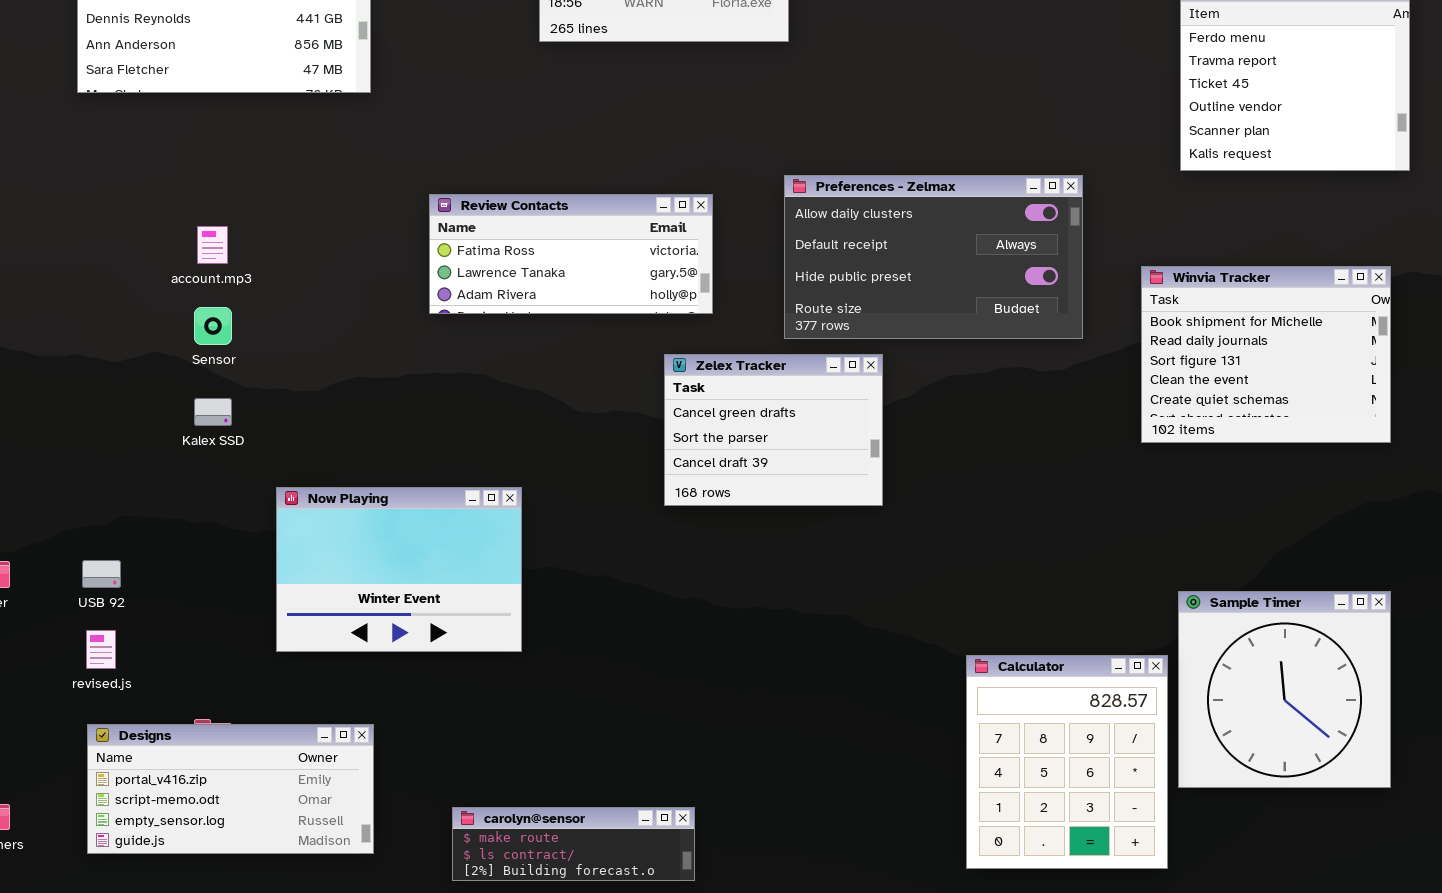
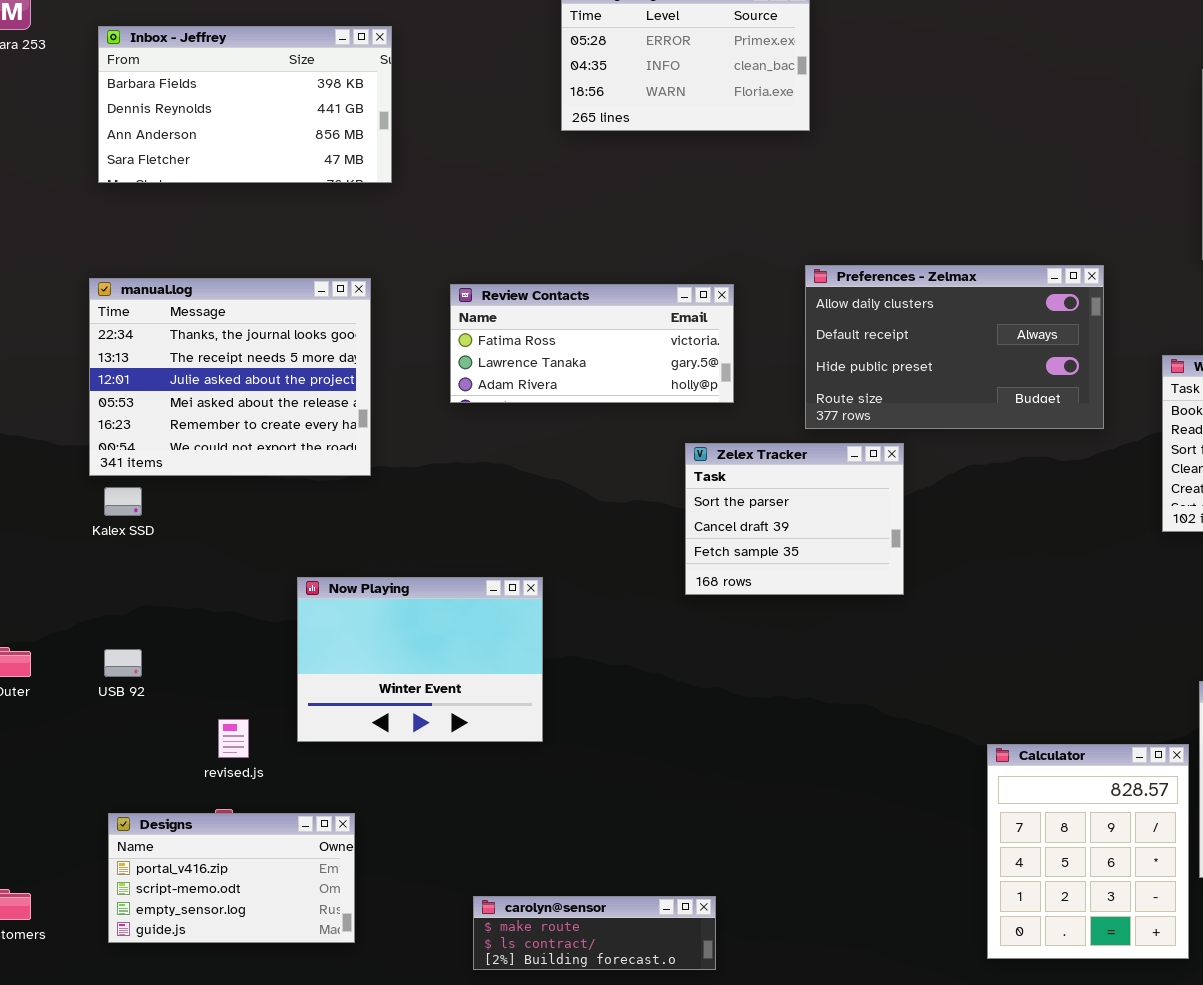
manual.log: none -> [89,278,371,476], opened
Zelex Tracker: [664,354,883,506] -> [685,443,904,595], scrolled down 1 row
Kalex SSD: [194,398,232,426] -> [104,487,142,516], moved
revised.js: [86,630,116,669] -> [218,719,249,758], moved
Designs: [87,724,374,854] -> [108,813,355,943], resized

